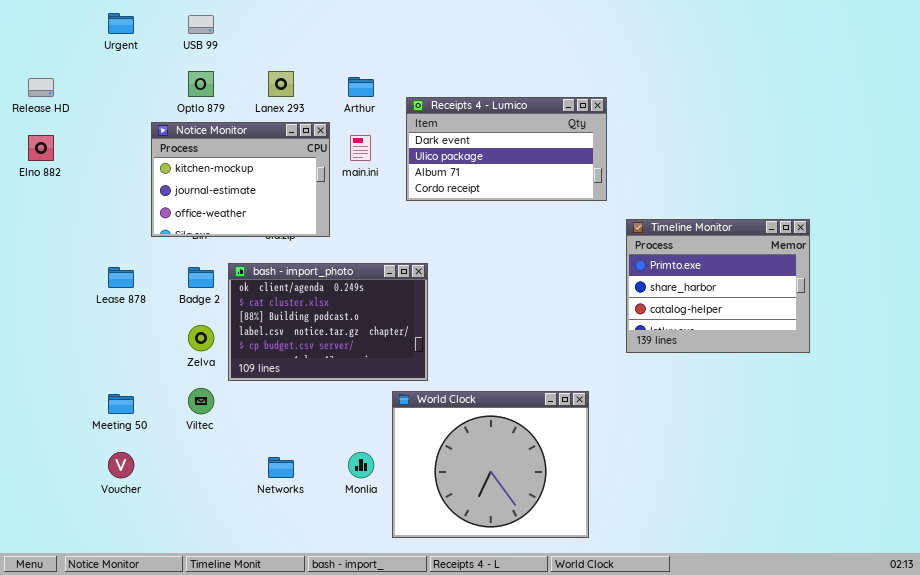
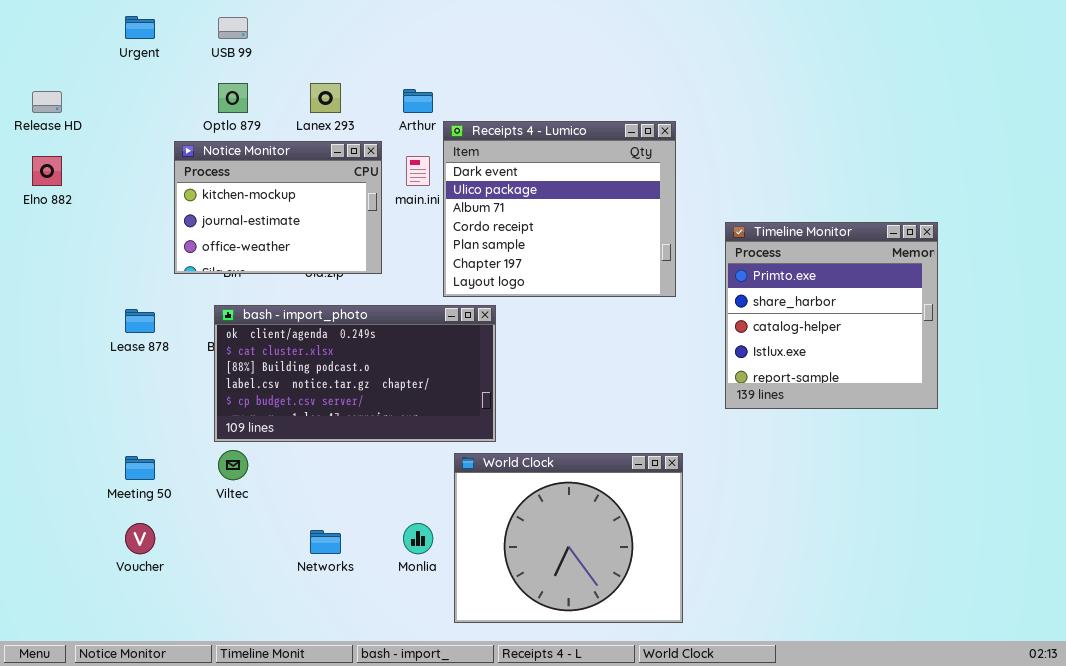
Receipts 4 - Lumico: [406,97,607,201] -> [443,121,676,297], moved, resized
Timeline Monitor: [626,219,810,353] -> [725,222,938,409], resized
bash - import_photo: [228,263,428,381] -> [214,305,496,442], resized

